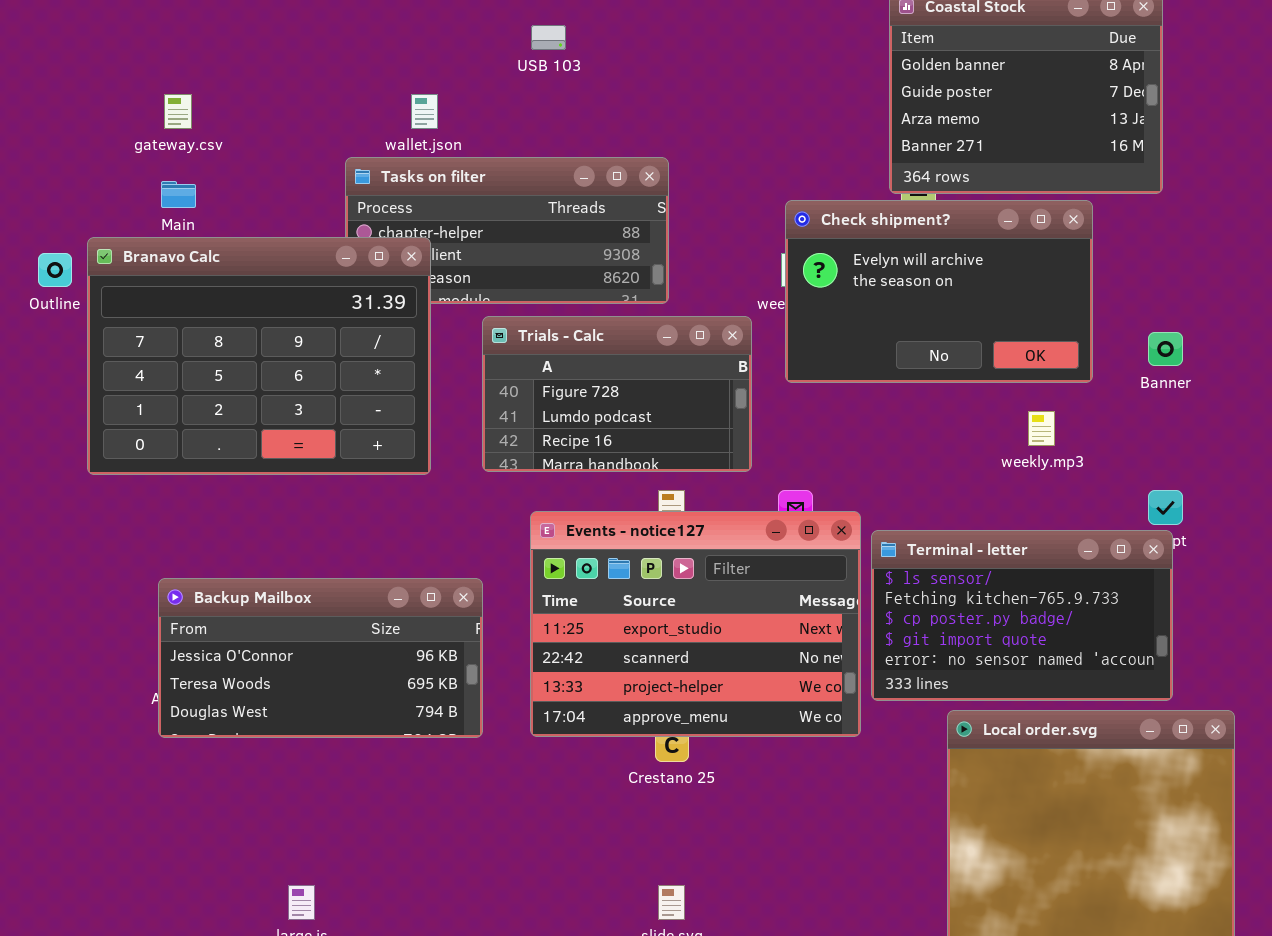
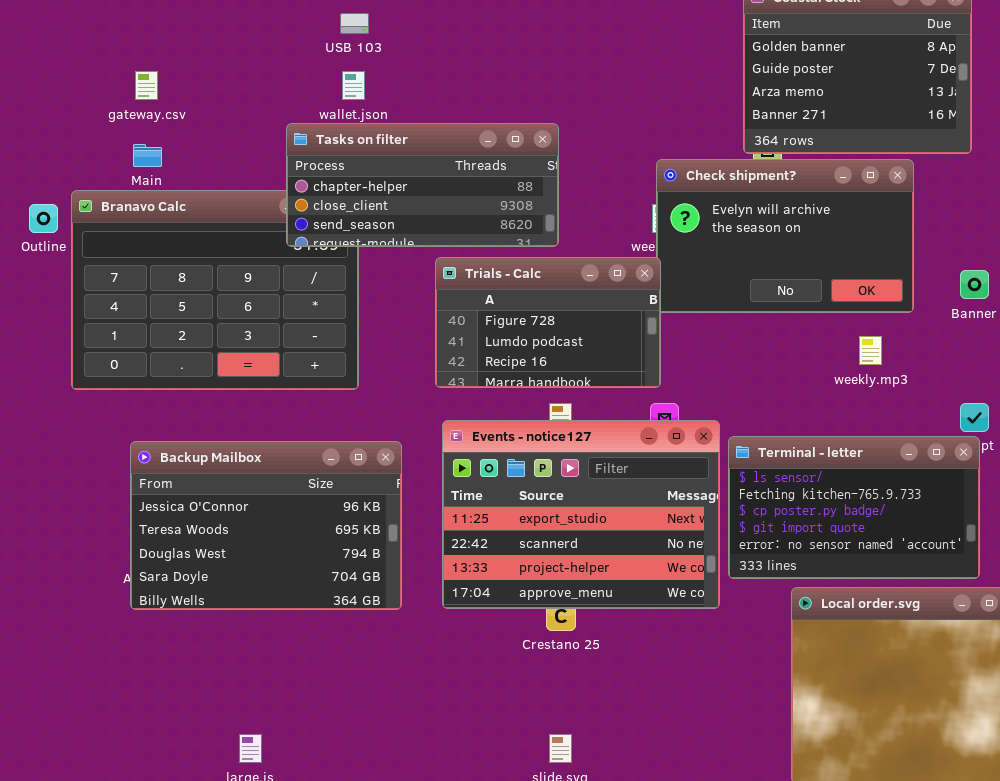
USB 103: [531,25,566,50] -> [340,13,369,34], moved
Tasks on filter: [345,157,669,304] -> [286,123,559,247], raised
Trials - Calc: [482,316,752,472] -> [435,257,661,388], moved
Backup Mailbox: [158,578,483,738] -> [130,441,402,610], resized

